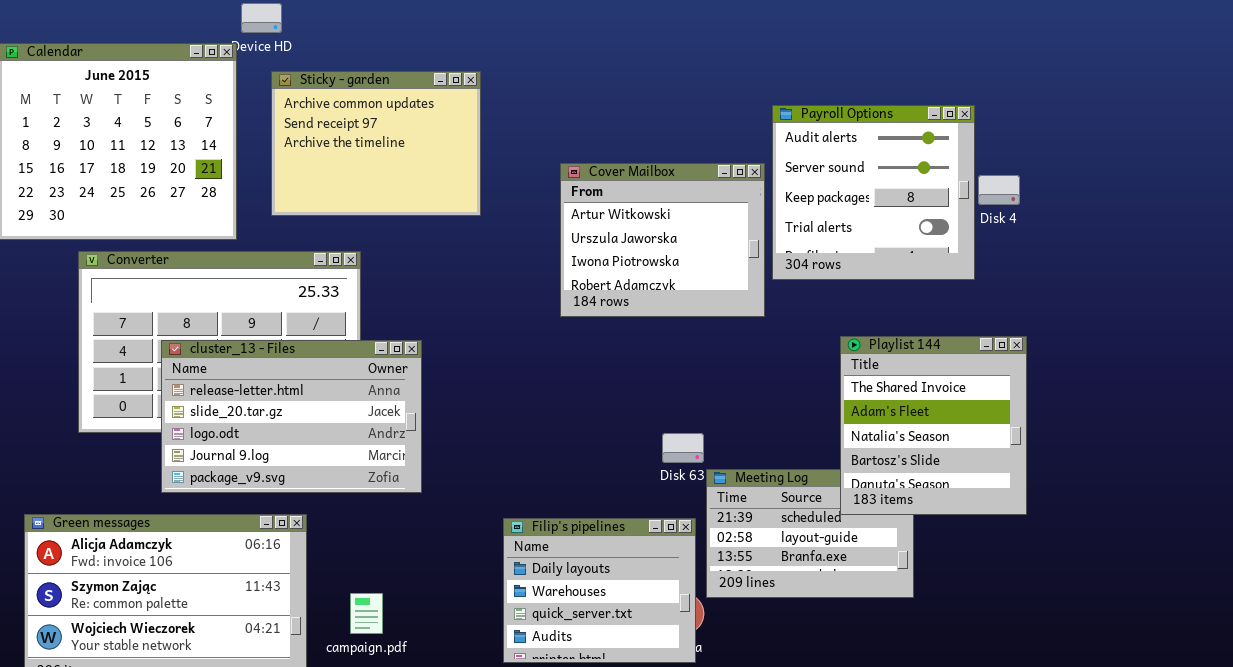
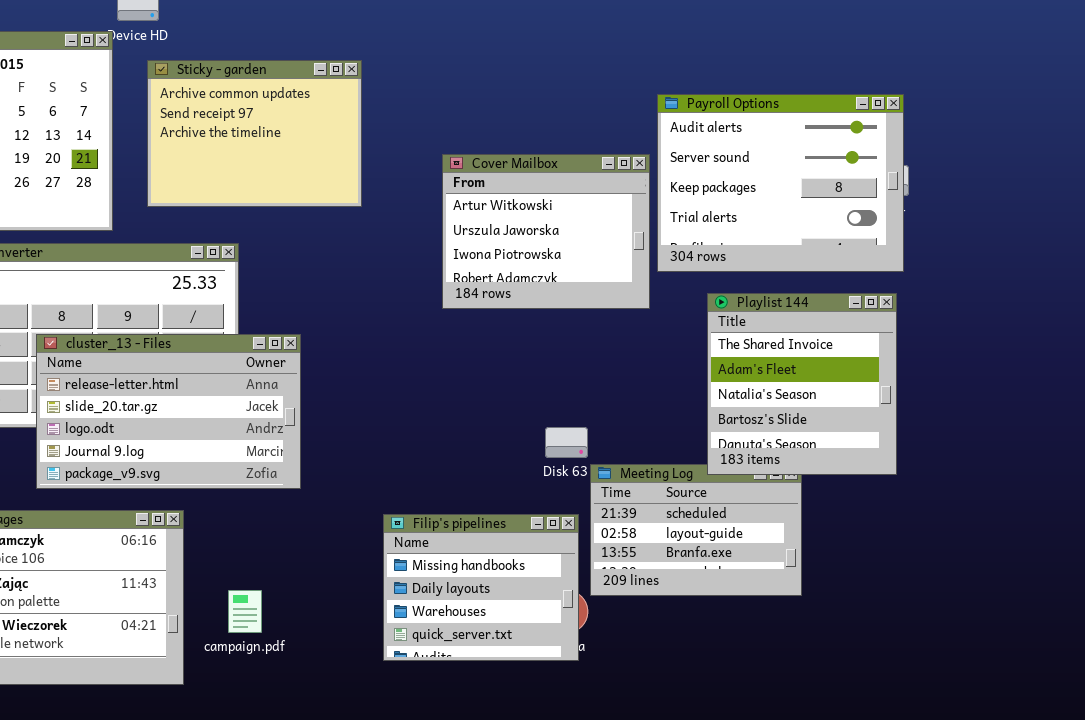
Payroll Options: [772,105,975,280] -> [657,94,904,272], resized
Playlist 144: [840,336,1027,515] -> [707,293,897,475], moved
Filip's pipelines: [503,518,696,663] -> [383,514,579,661], scrolled up 1 row

